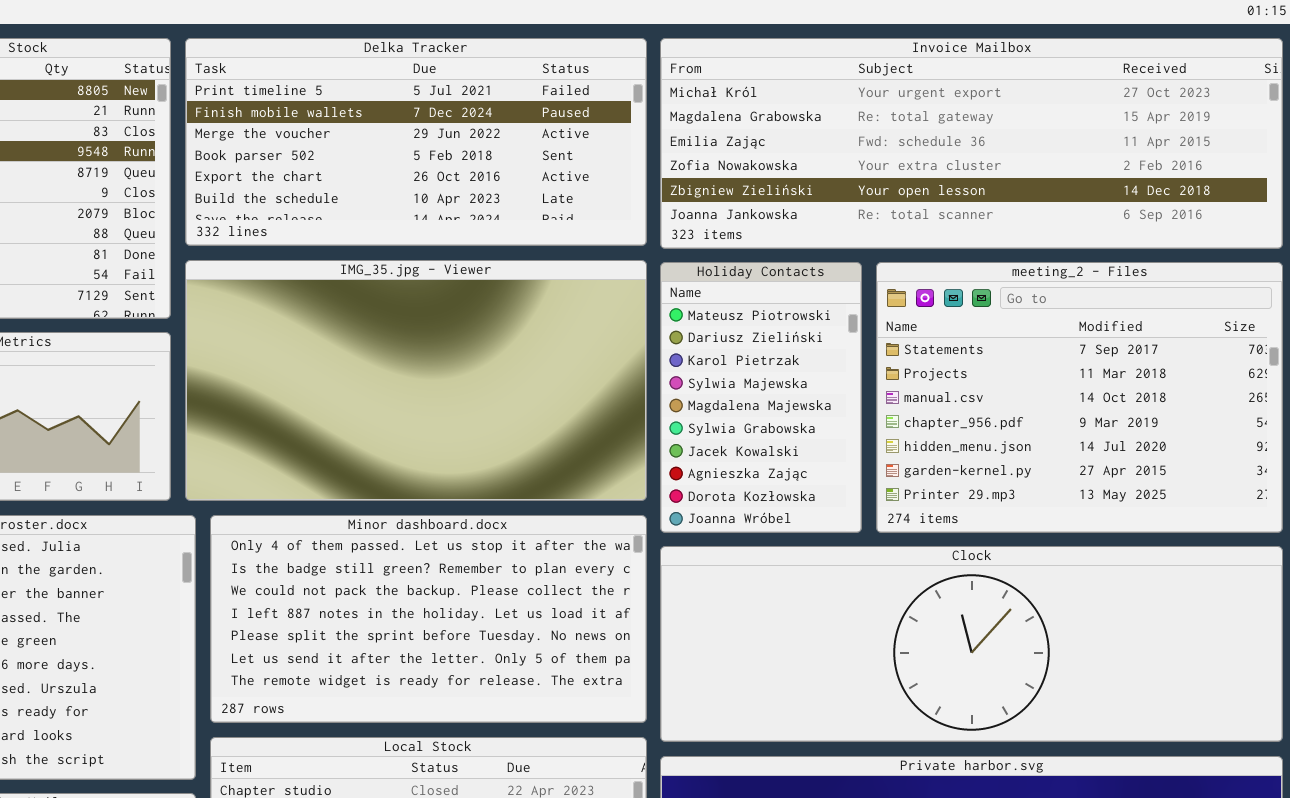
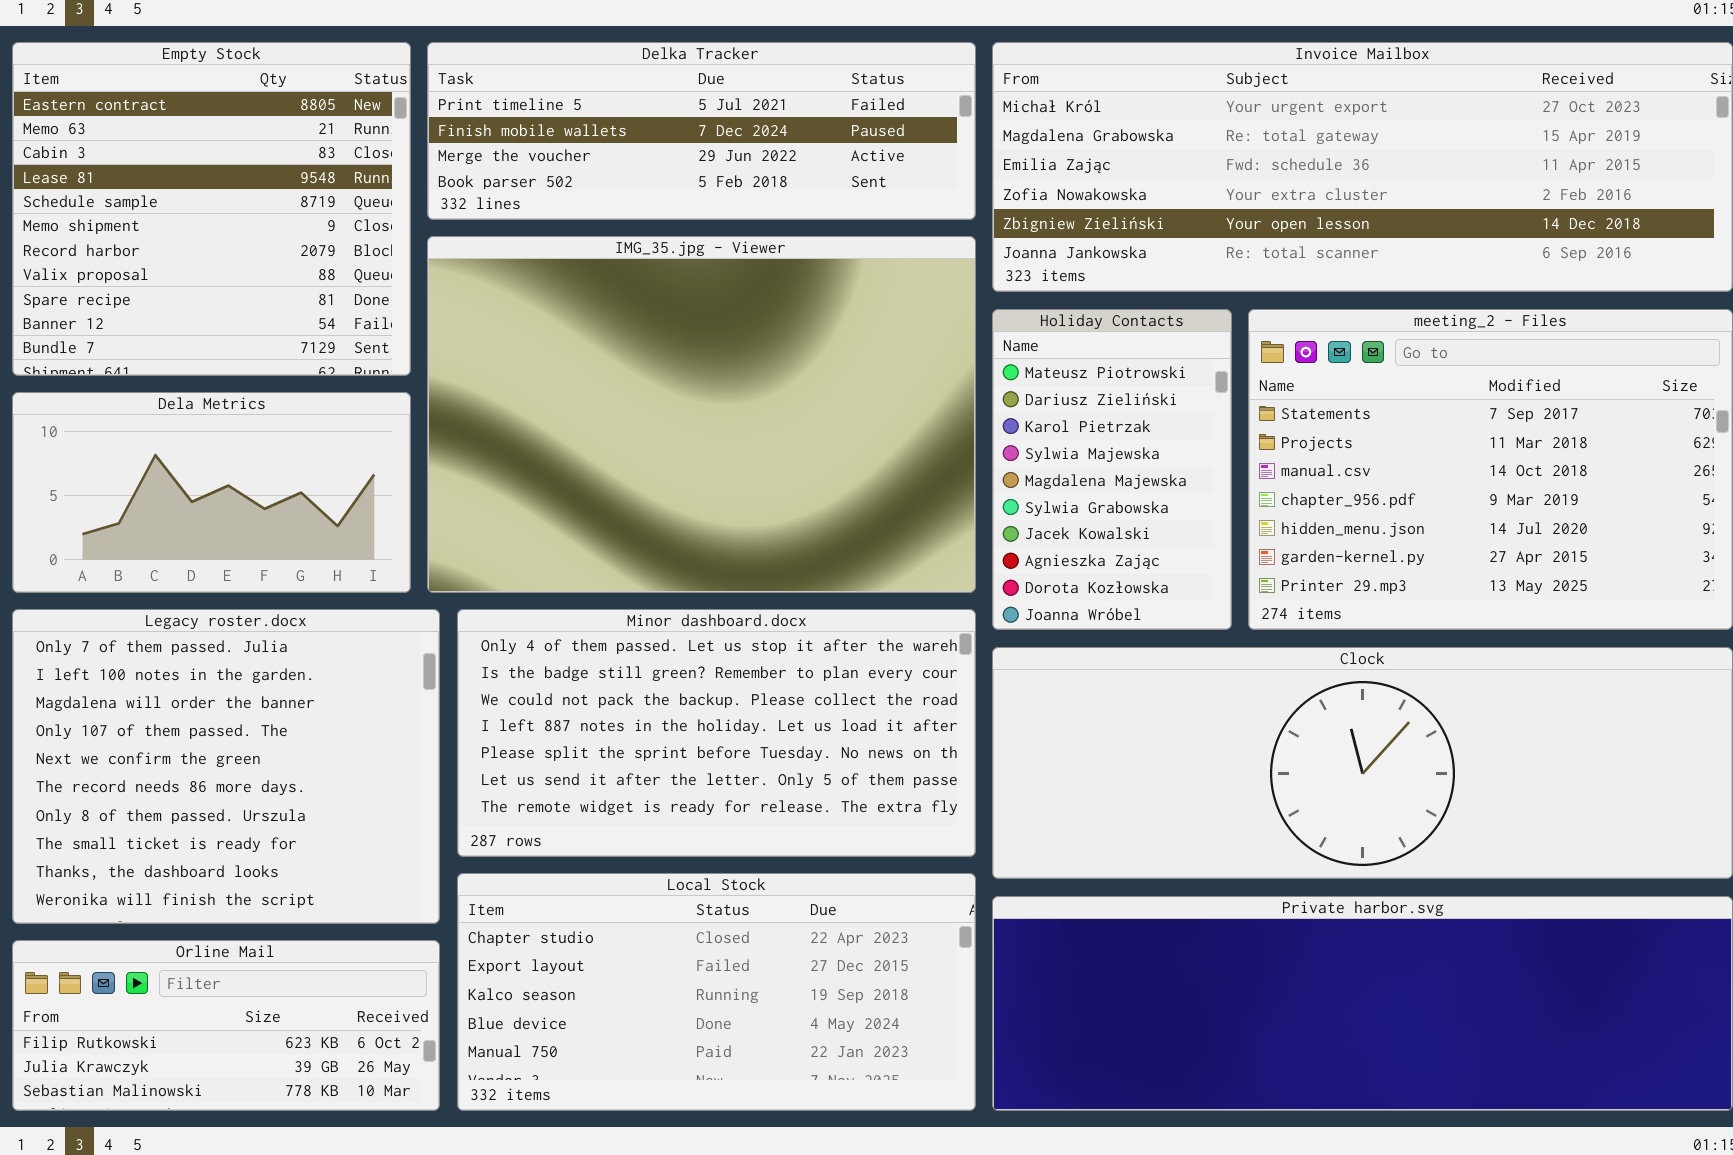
Delka Tracker: [185,38,647,246] -> [427,42,976,220], resized
IMG_35.jpg - Viewer: [185,260,647,501] -> [427,236,976,593], resized

